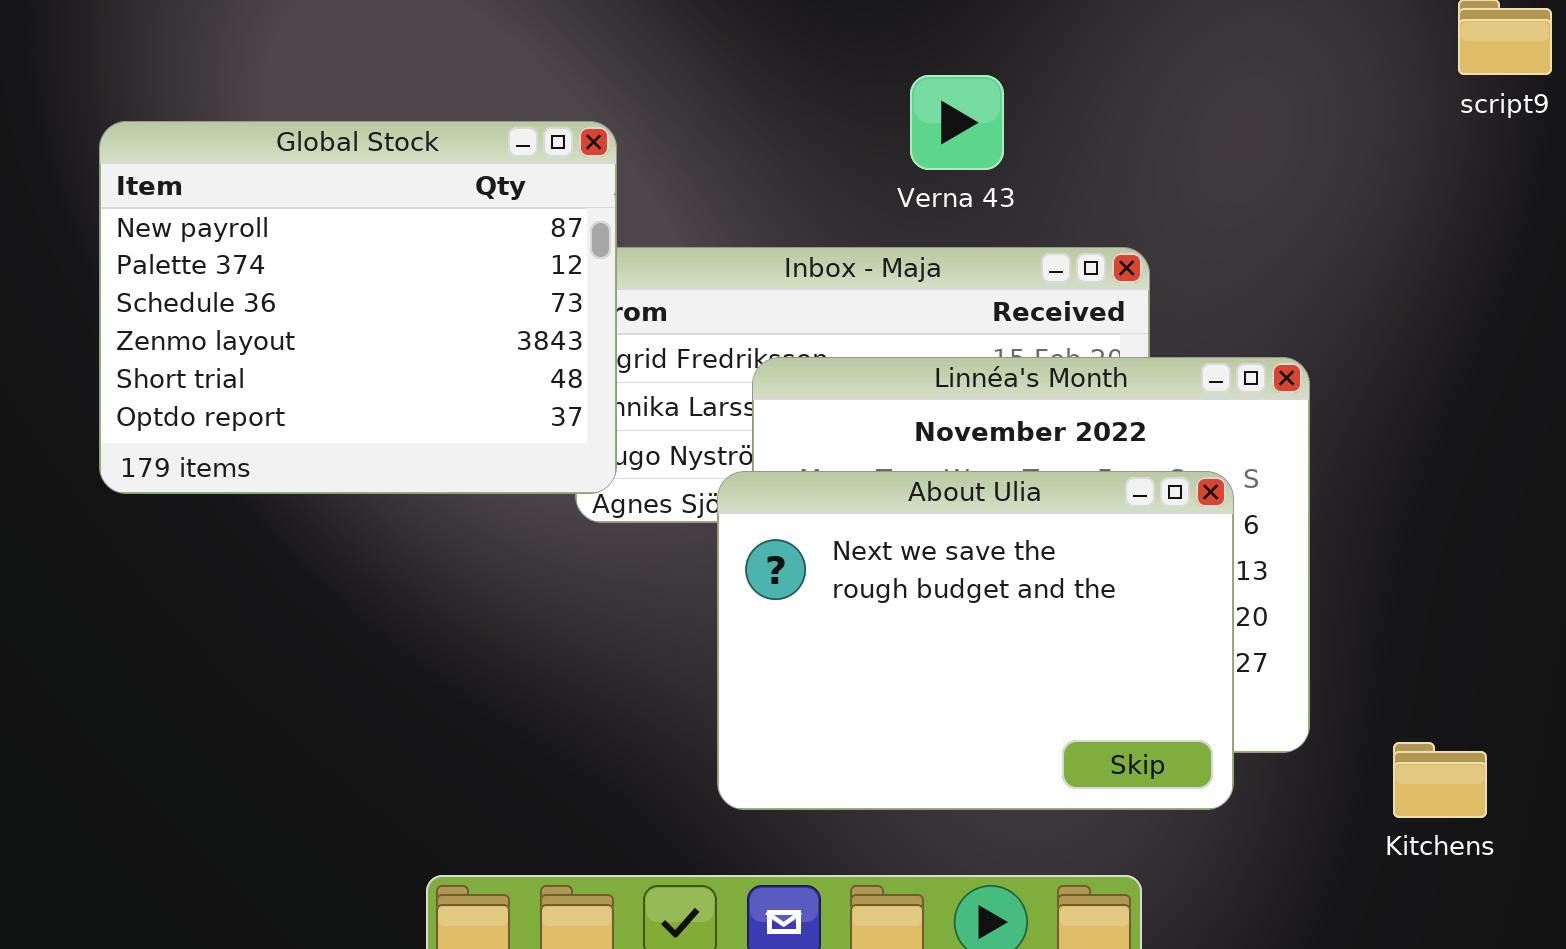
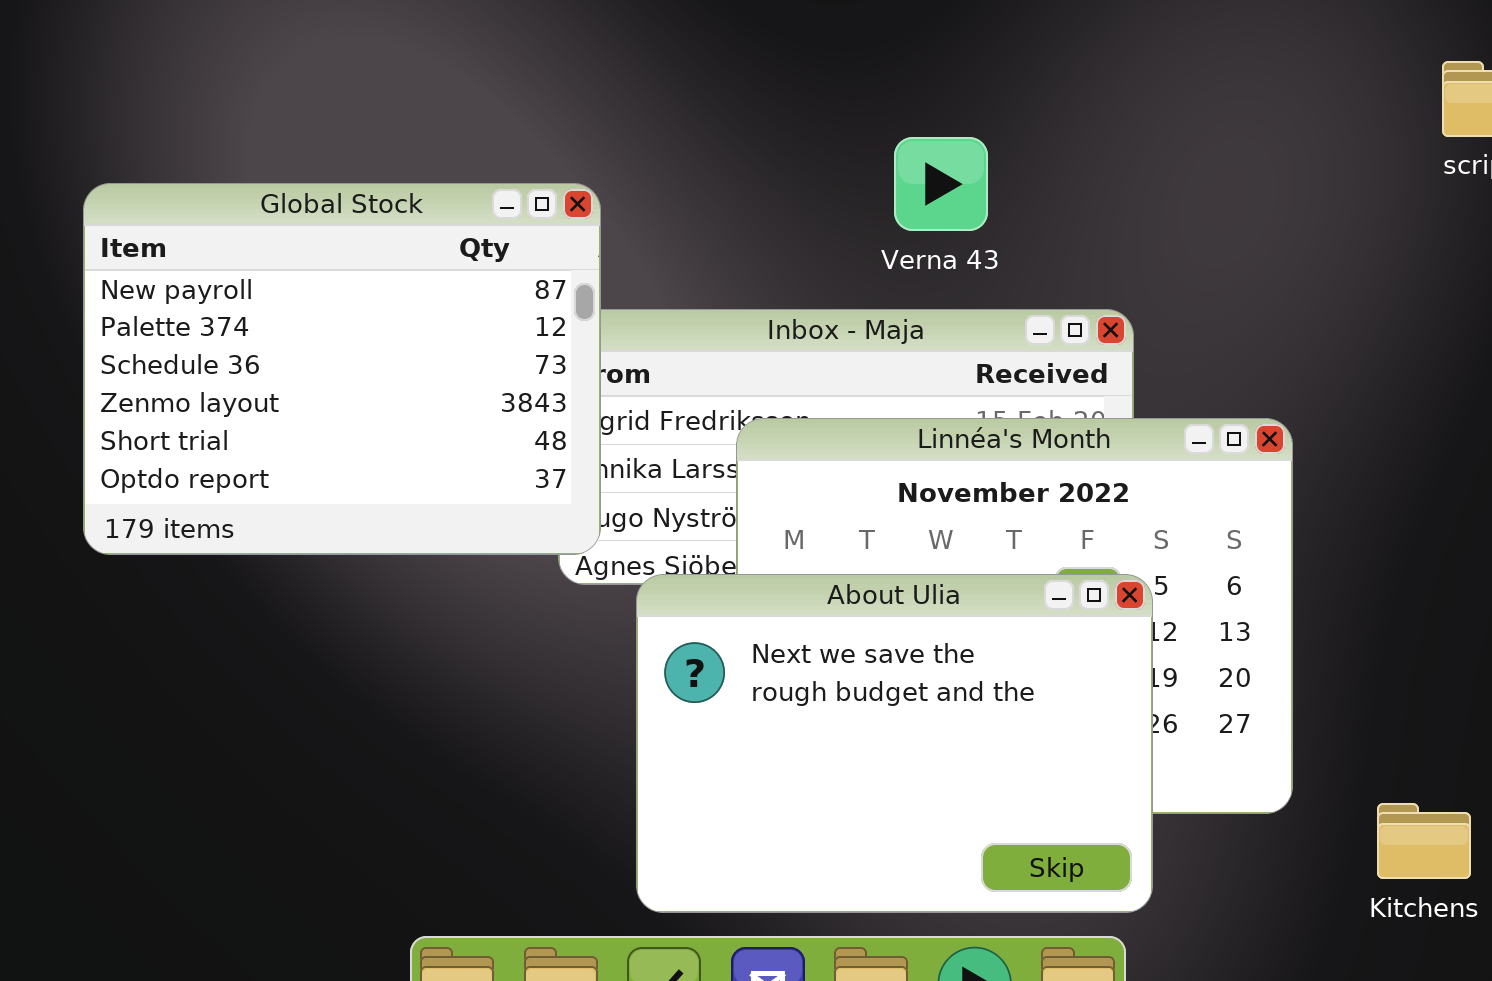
About Ulia: [717,471,1234,810] -> [636,574,1153,913], moved

